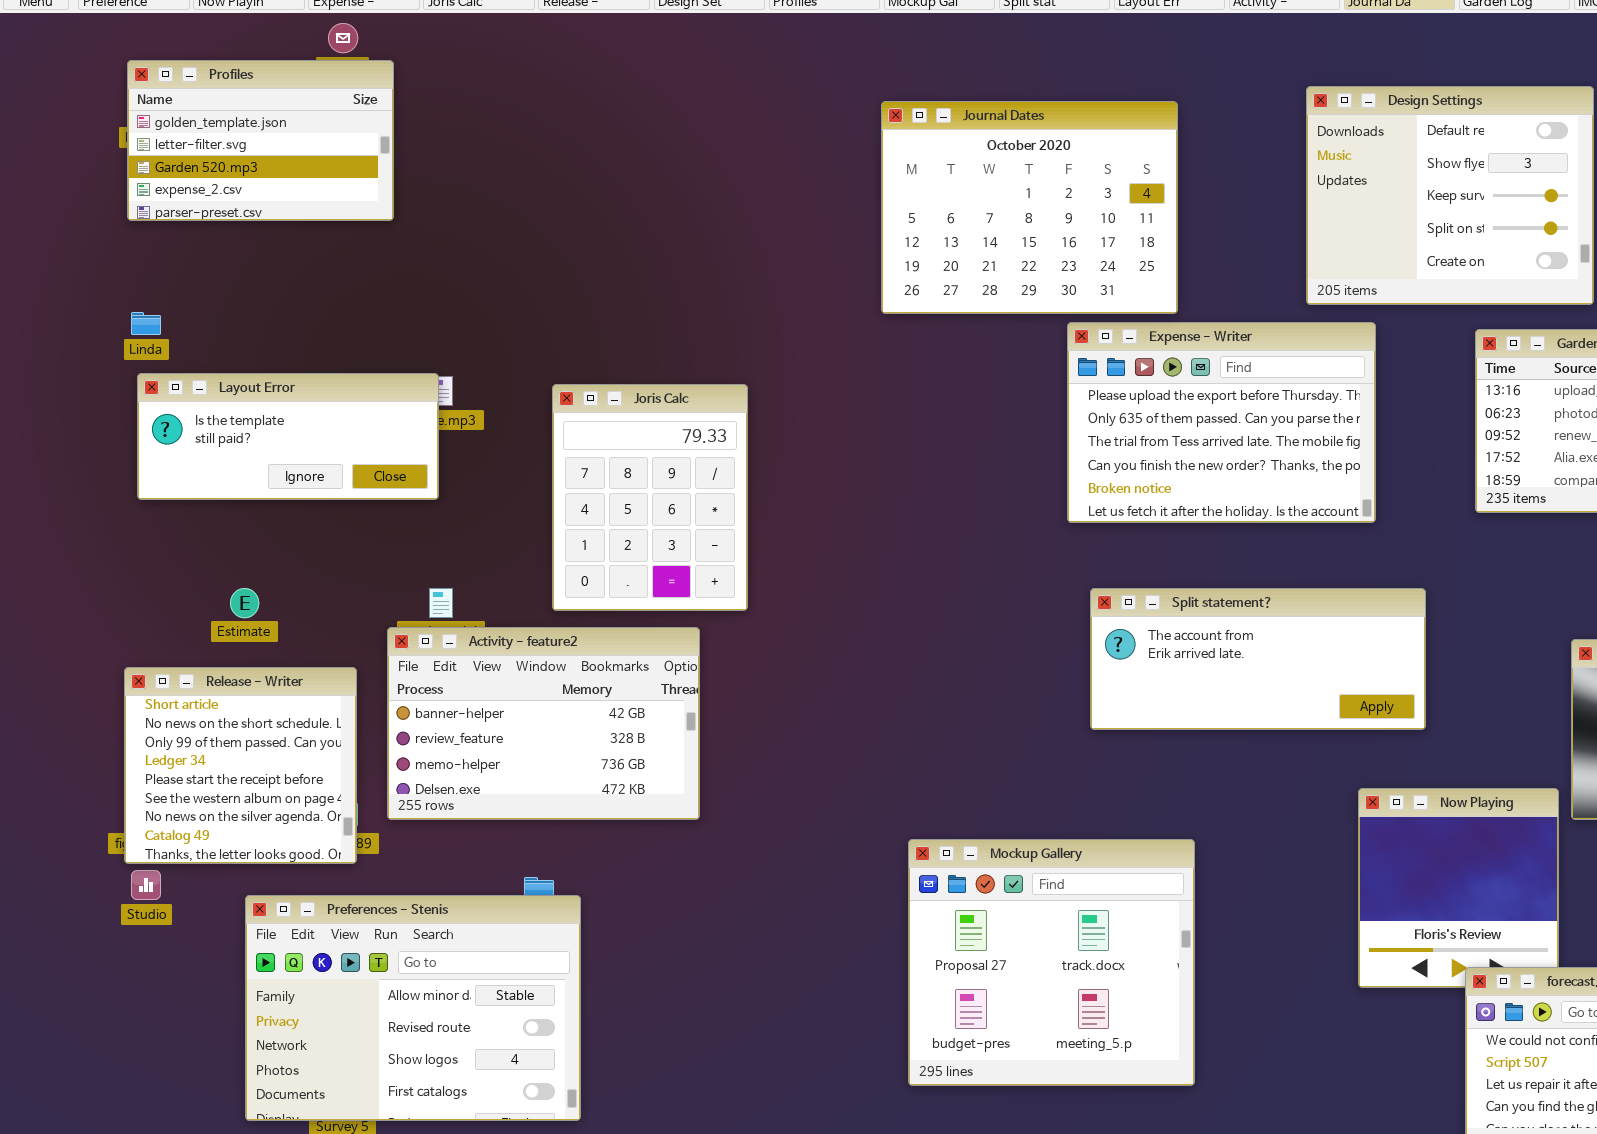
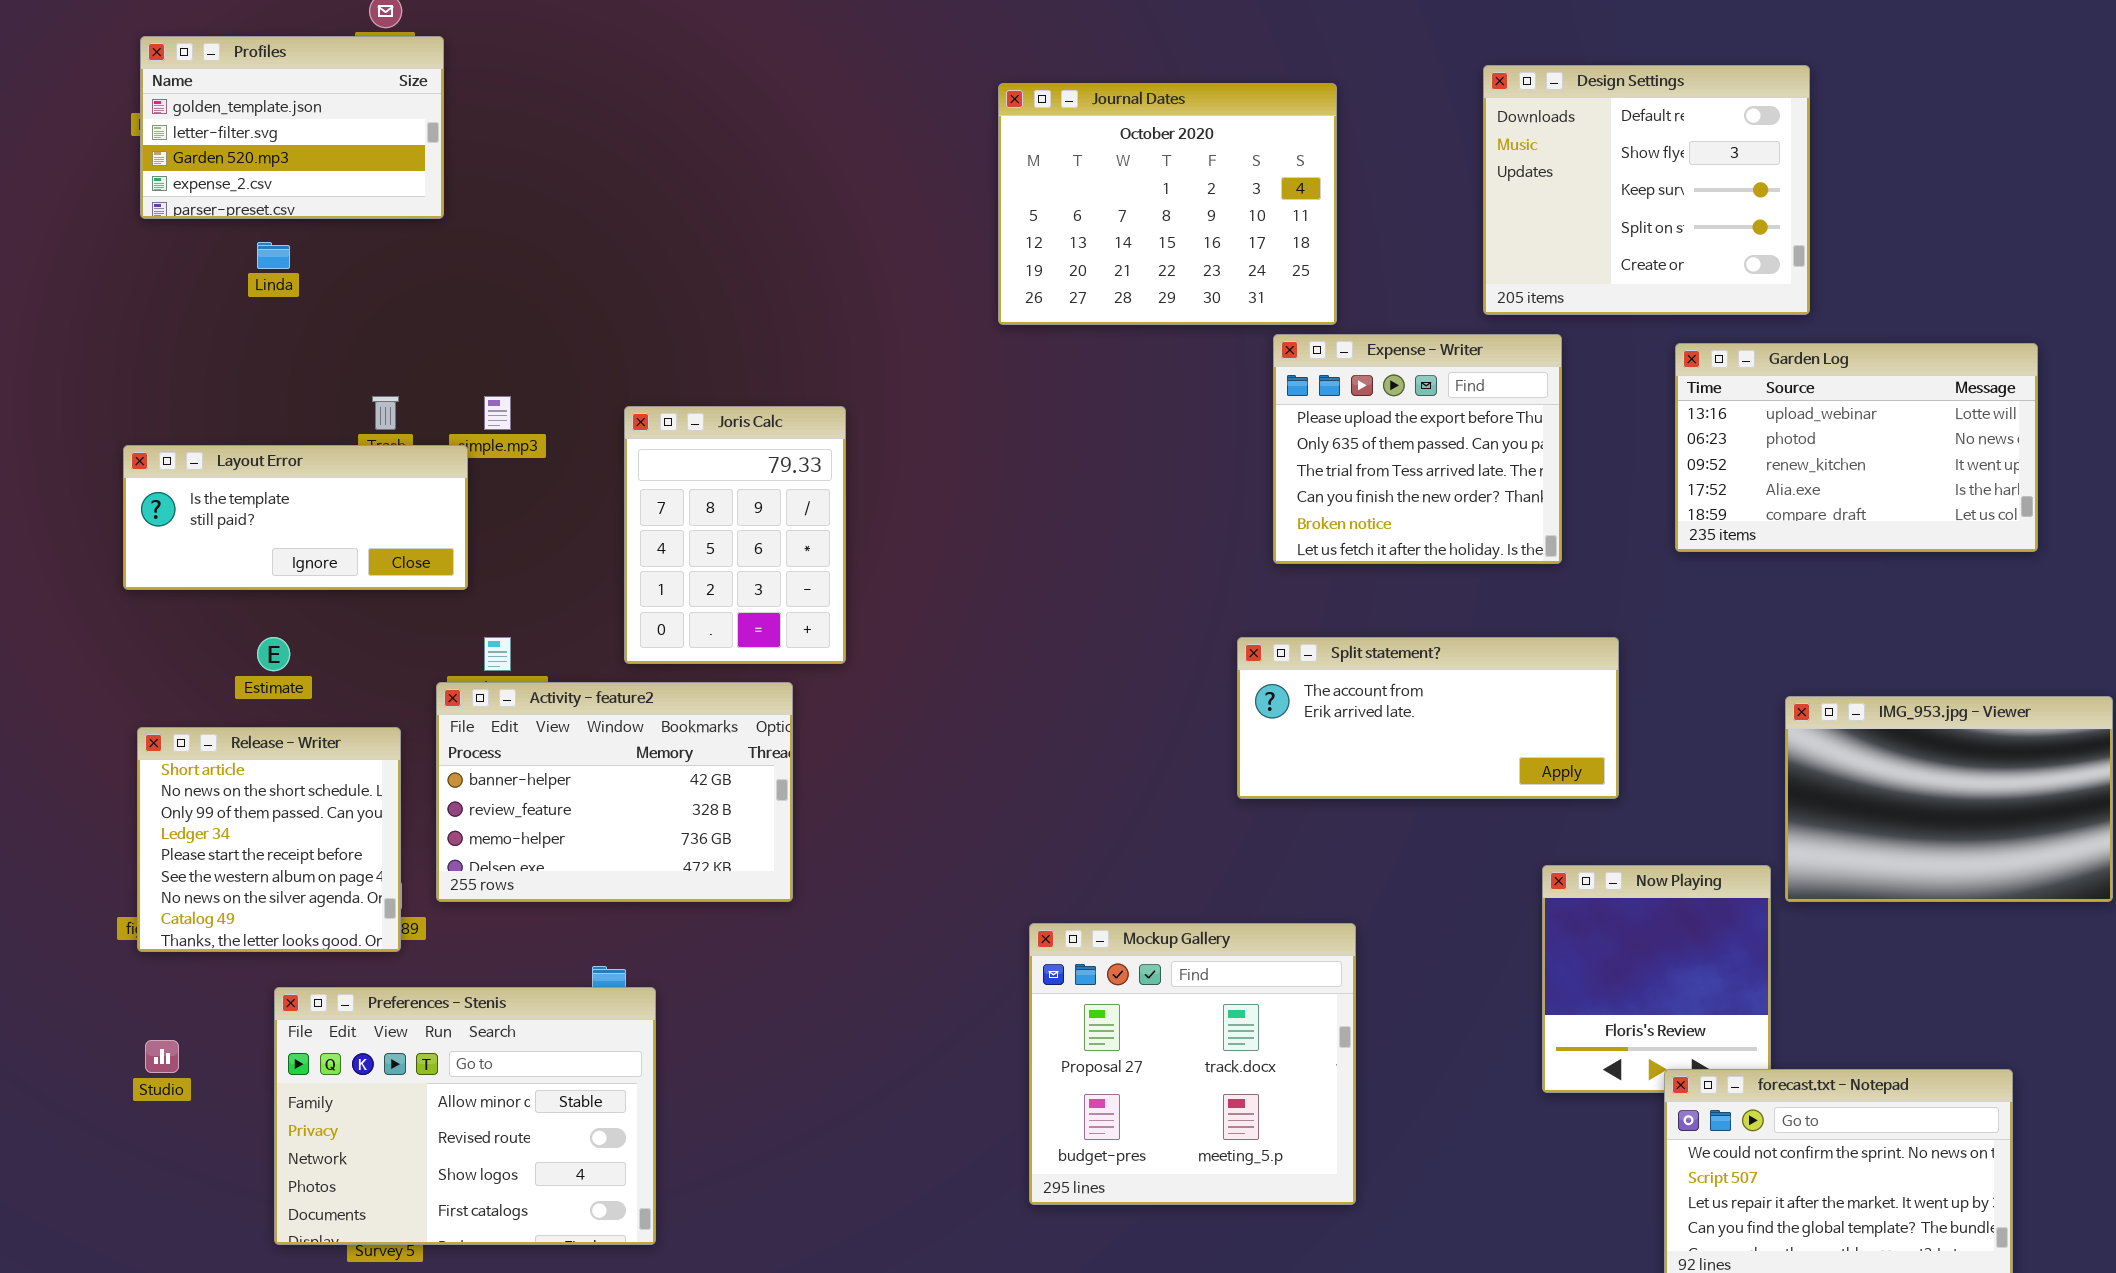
Linda: [131,312,161,335] -> [257,242,290,269], moved
Expense - Writer: [1067,322,1376,523] -> [1273,334,1562,564], resized
Layout Error: [137,373,439,500] -> [123,445,468,590], moved
Studio: [131,870,161,900] -> [145,1040,179,1073], moved

